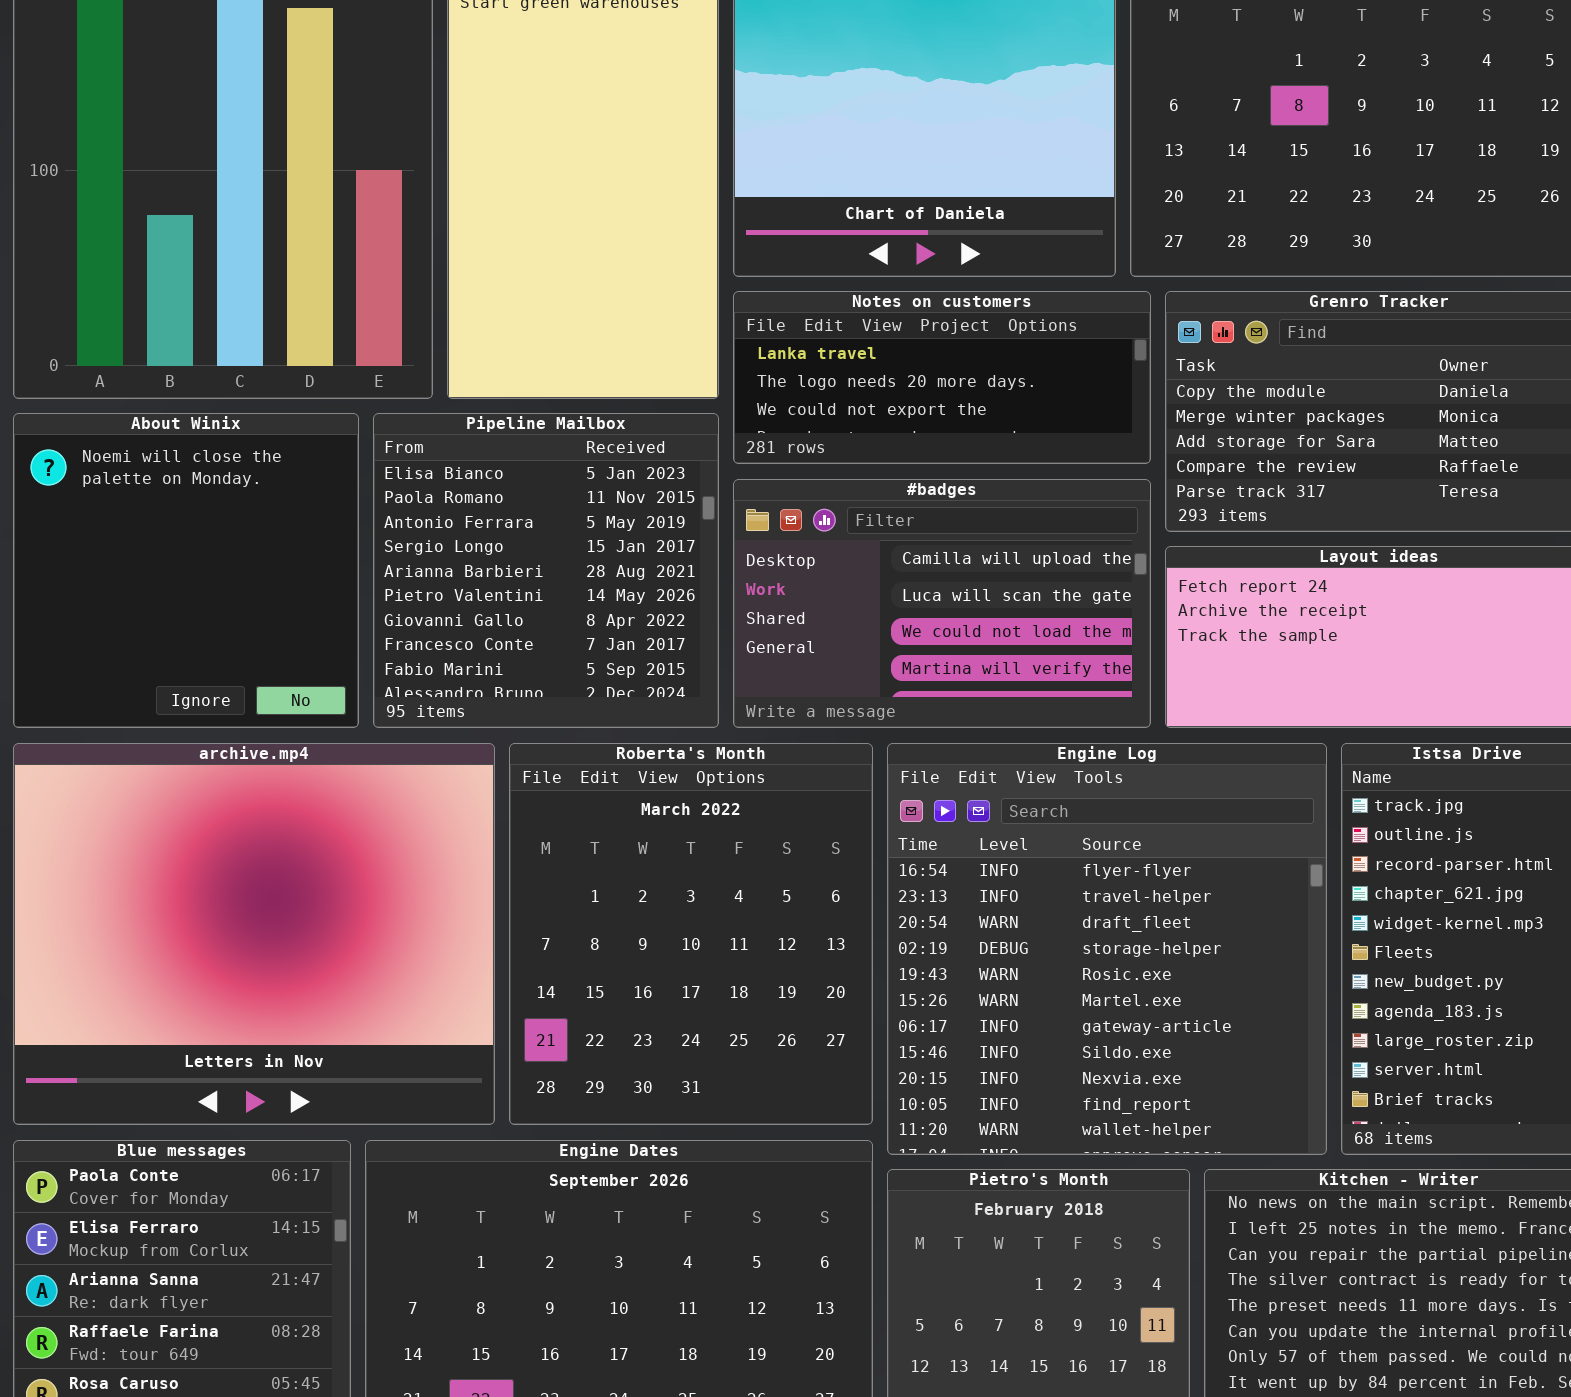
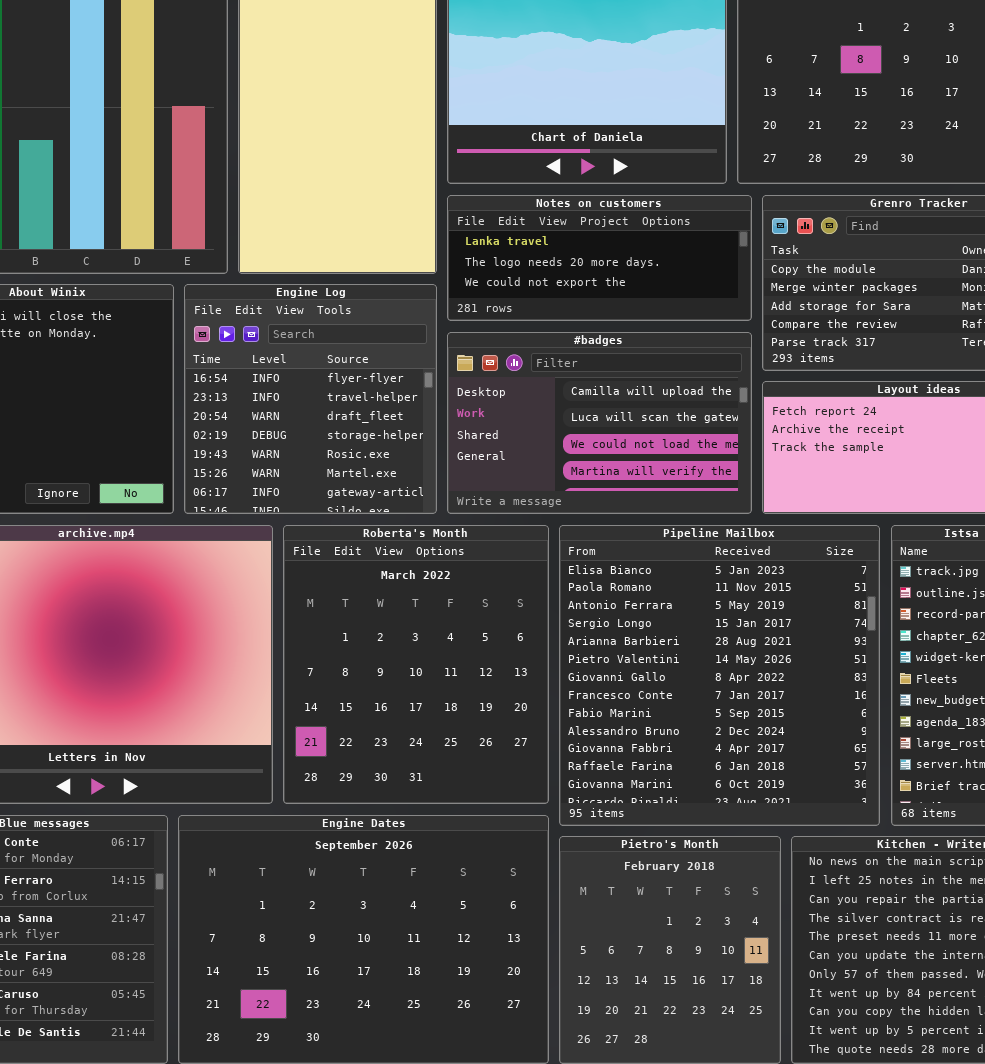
Pipeline Mailbox: [373,413,719,728] -> [559,525,880,826], moved, resized
Engine Log: [887,743,1327,1155] -> [184,284,437,514], moved, resized

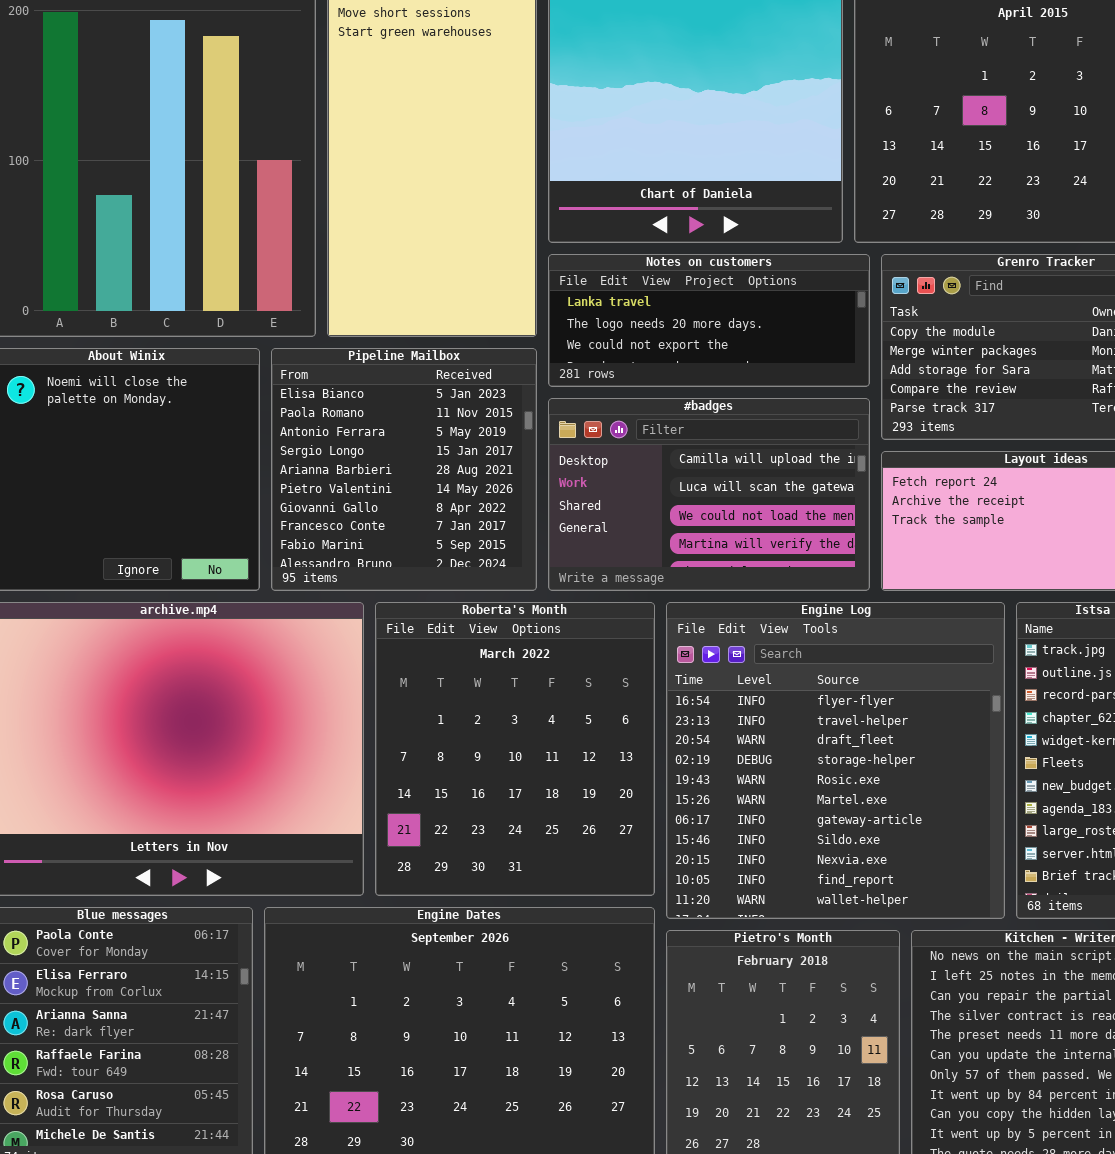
Engine Log: [184,284,437,514] -> [666,602,1005,919], moved, resized
Pipeline Mailbox: [559,525,880,826] -> [271,348,537,591], moved, resized

